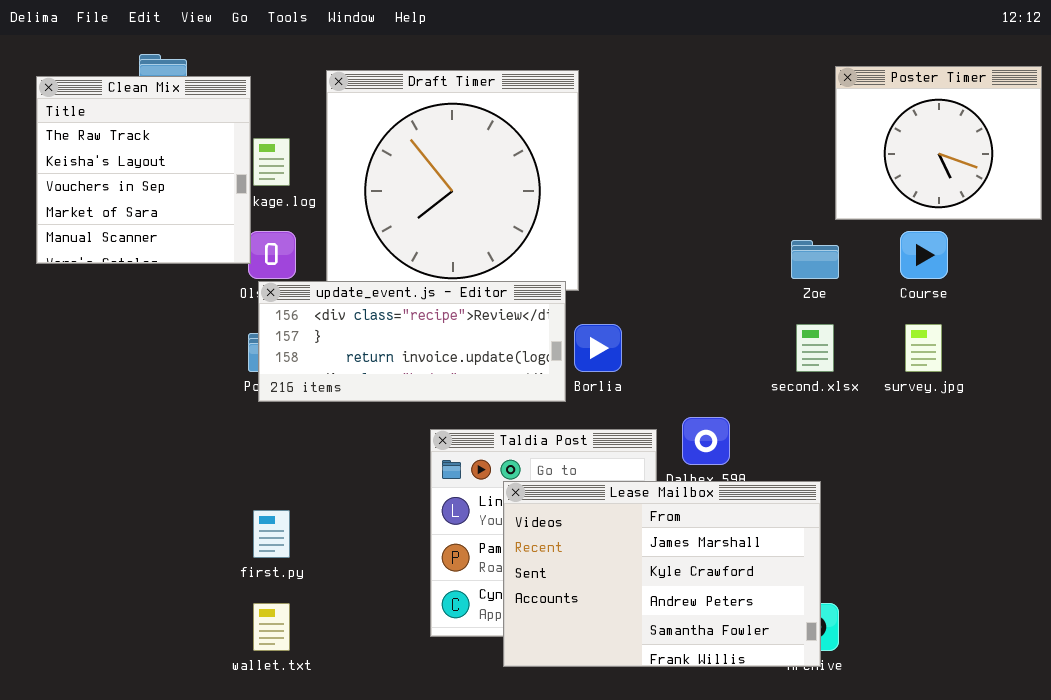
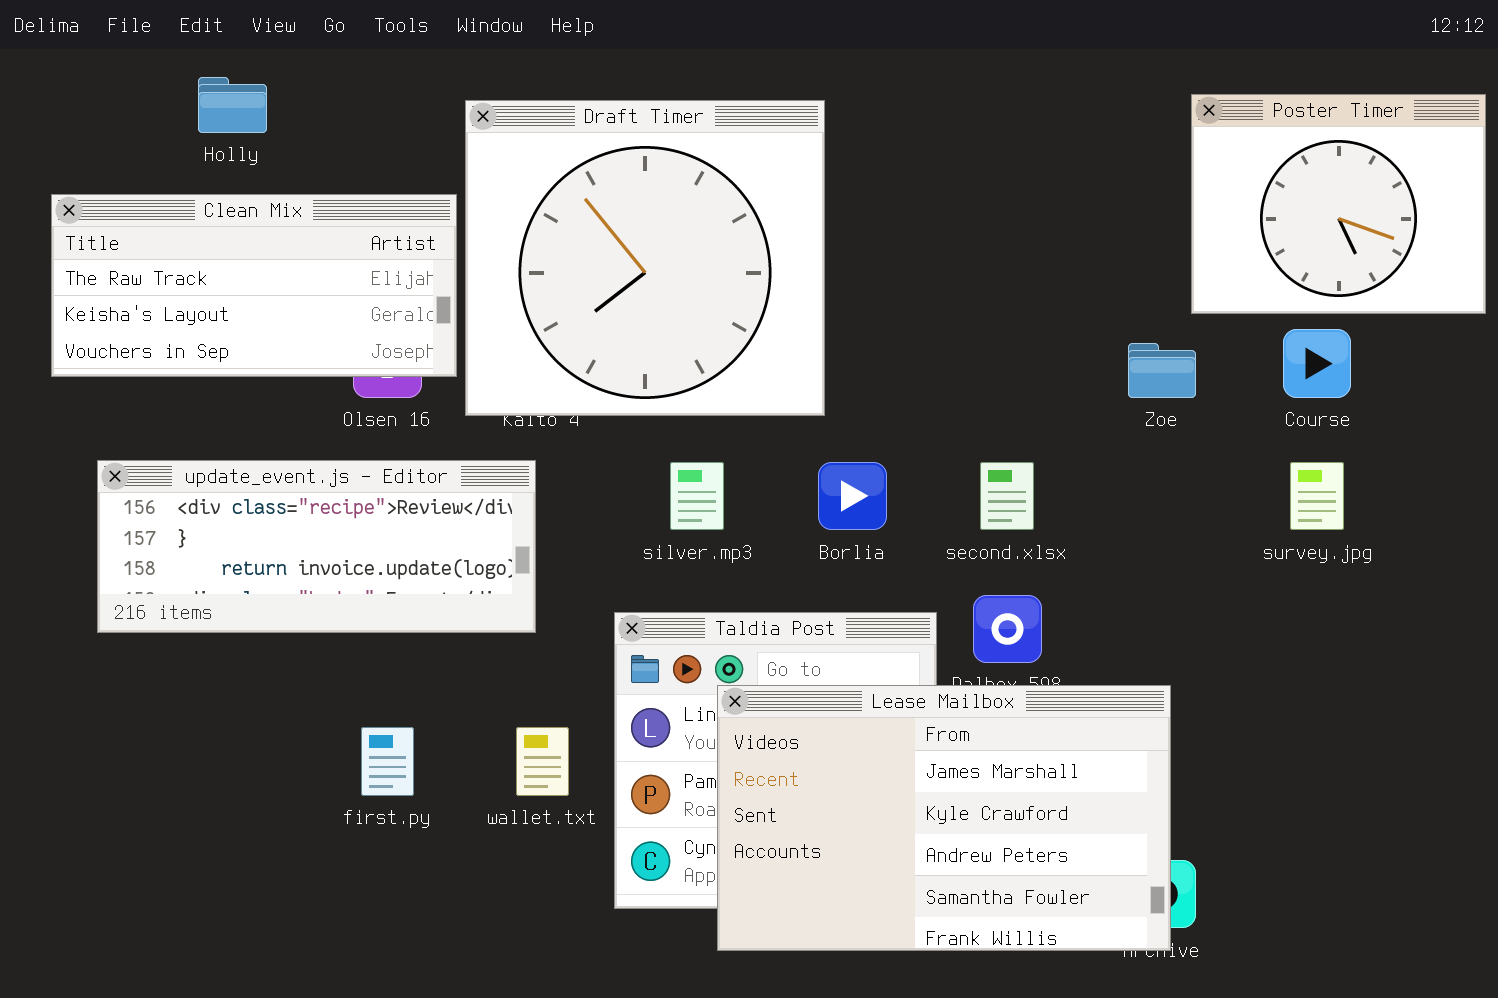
Clean Mix: [36,76,251,264] -> [51,194,457,377], resized
update_event.js - Editor: [258,281,566,402] -> [97,460,536,633], moved
second.xlsx: [796,324,834,372] -> [980,462,1034,530], moved
wallet.txt: [253,603,290,651] -> [516,727,569,796], moved

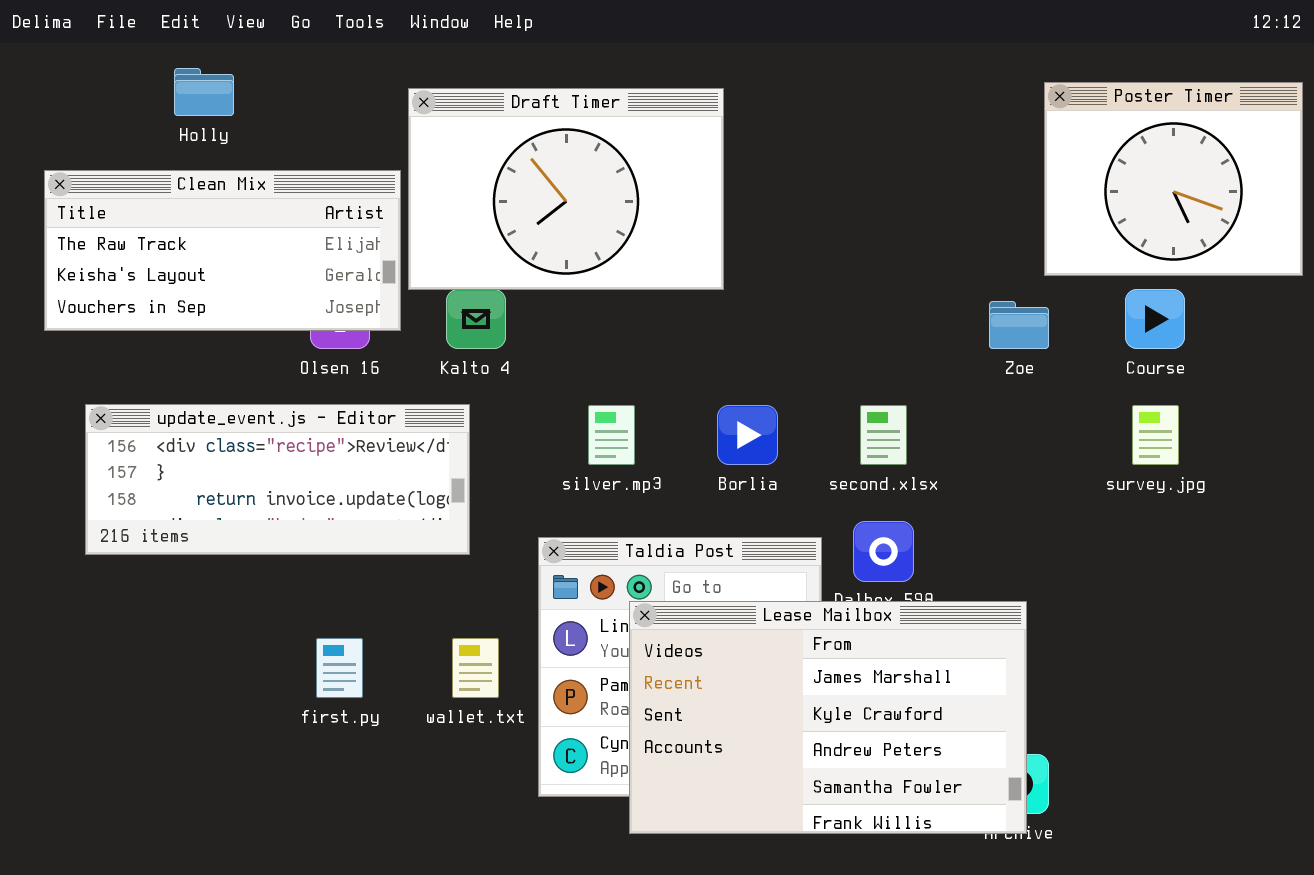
Draft Timer: [465,100,825,416] -> [408,88,724,290], resized

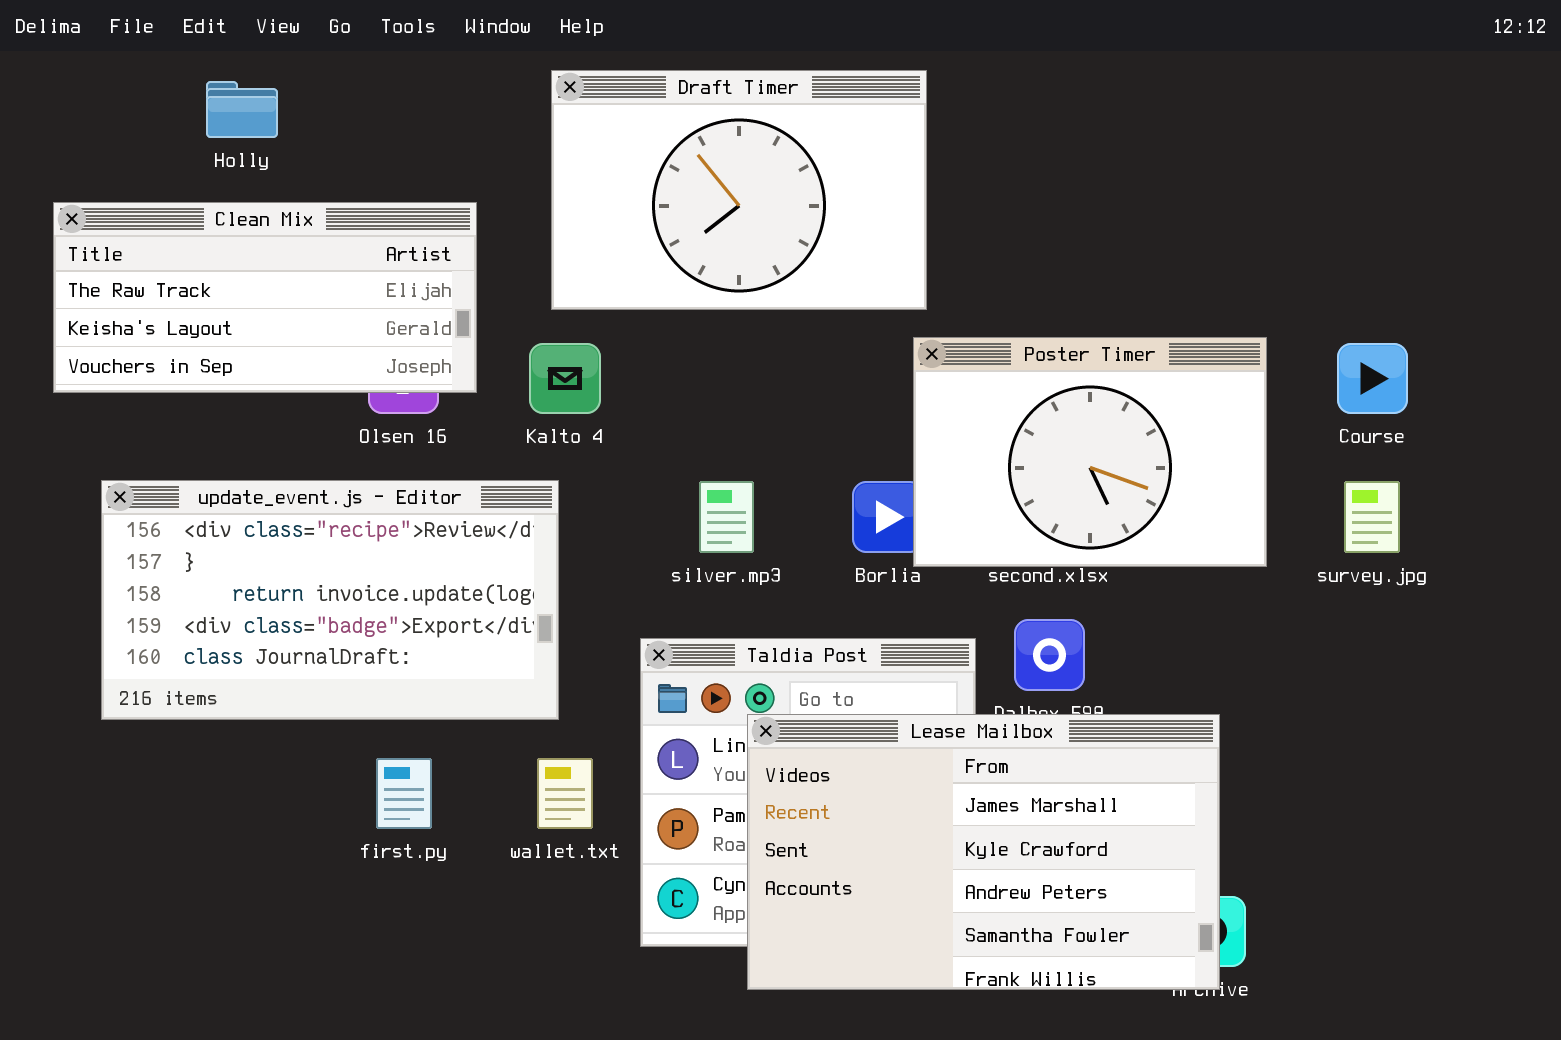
Poster Timer: [1044,82,1303,276] -> [913,337,1267,567], moved, resized
Draft Timer: [408,88,724,290] -> [551,70,927,310], moved
update_event.js - Editor: [85,404,470,555] -> [101,480,559,720], resized

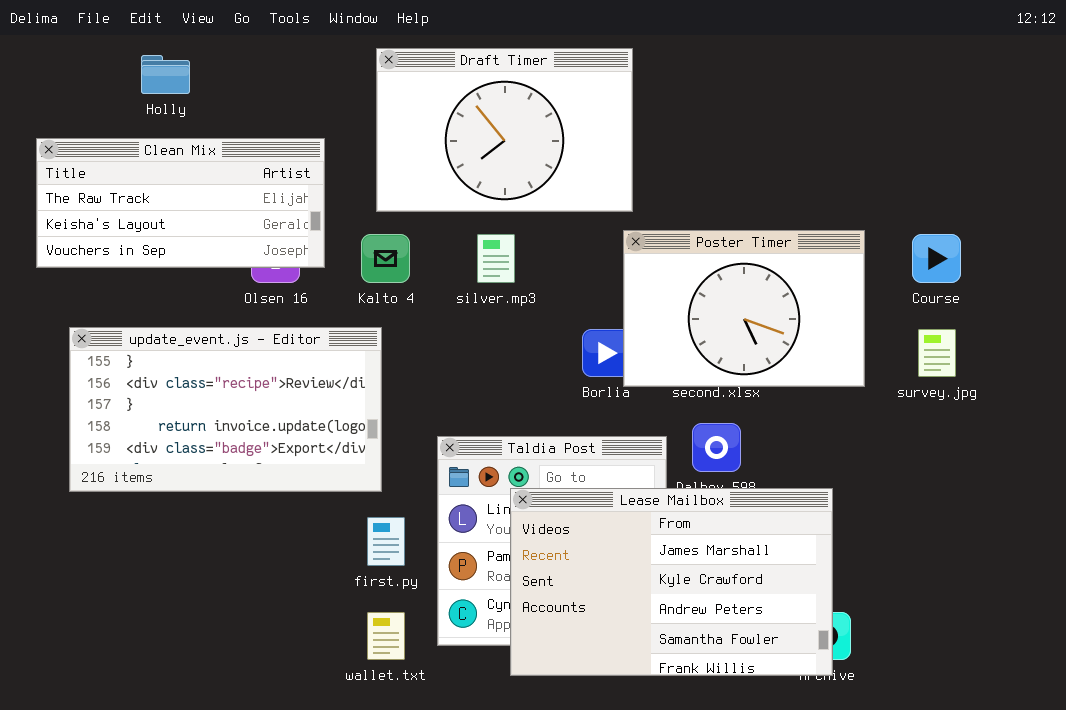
update_event.js - Editor: [101,480,559,720] -> [69,327,382,492], scrolled up 1 row
silver.mp3: [699,481,754,553] -> [477,234,515,283], moved
first.py: [376,758,432,829] -> [367,517,405,566], moved
wallet.txt: [537,758,593,829] -> [367,612,405,660], moved

